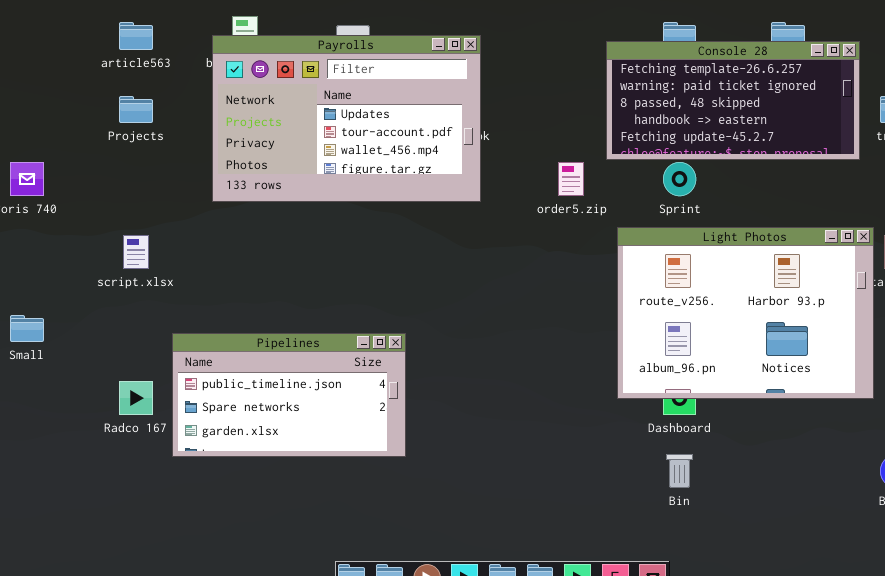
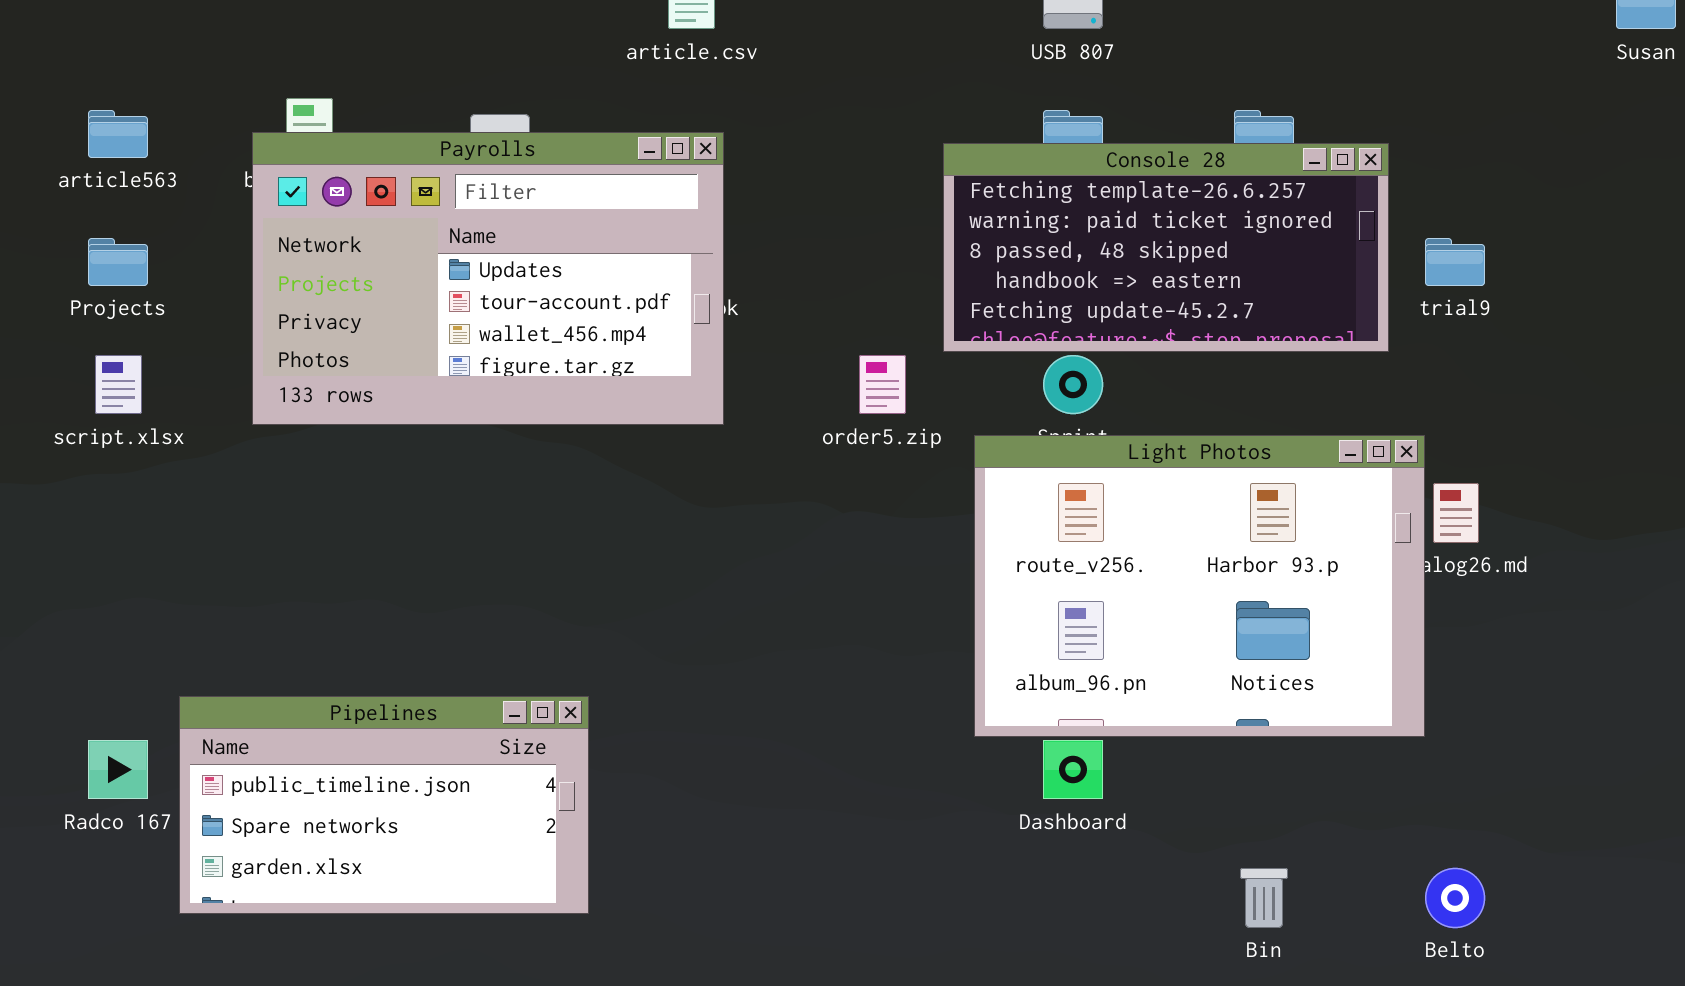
Light Photos: [617,227,874,399] -> [974,435,1425,737], moved
script.xlsx: [123,235,149,269] -> [95,355,142,414], moved
Pipelines: [172,333,406,457] -> [179,696,589,914], moved
Bin: [666,454,693,488] -> [1240,868,1288,928], moved

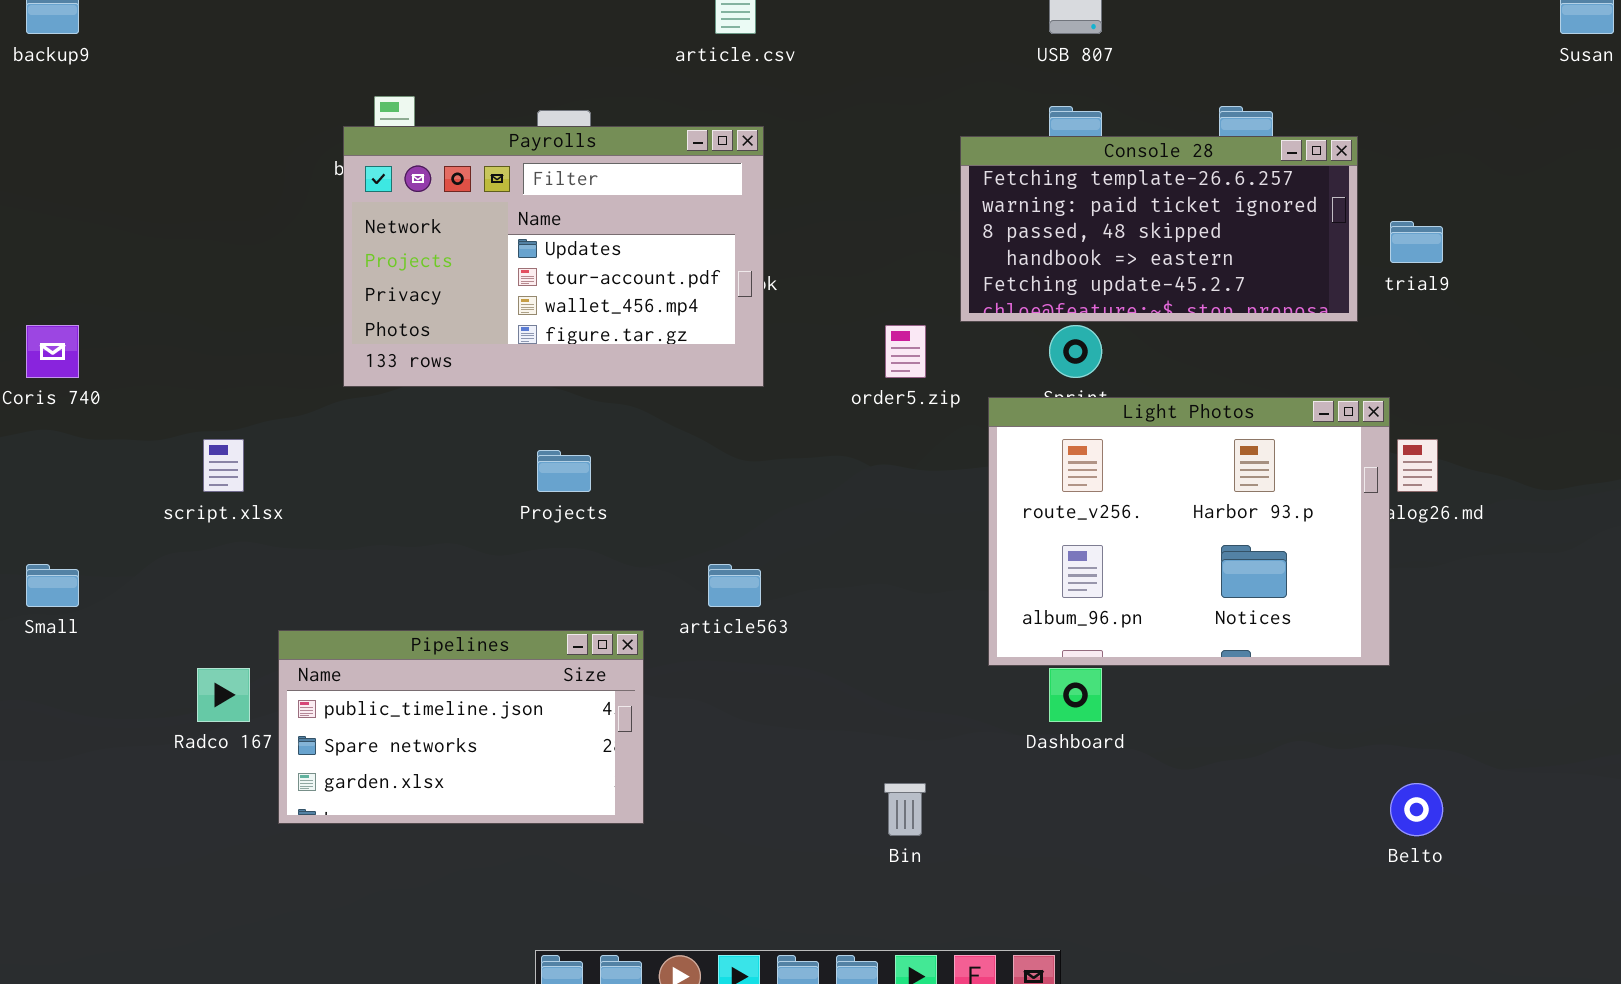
article563: [88,110,148,158] -> [708,564,761,607], moved
Projects: [88,238,148,286] -> [537,450,591,492], moved
script.xlsx: [95,355,142,414] -> [203,439,244,492], moved
Bin: [1240,868,1288,928] -> [884,783,926,836], moved

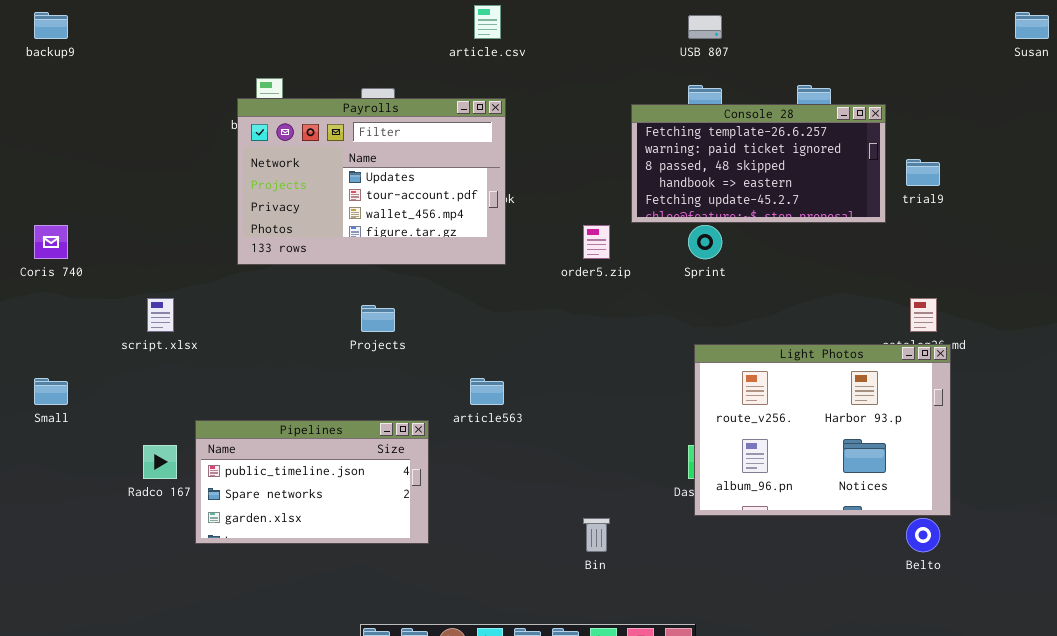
Light Photos: [988,397,1390,666] -> [694,344,951,516], moved

